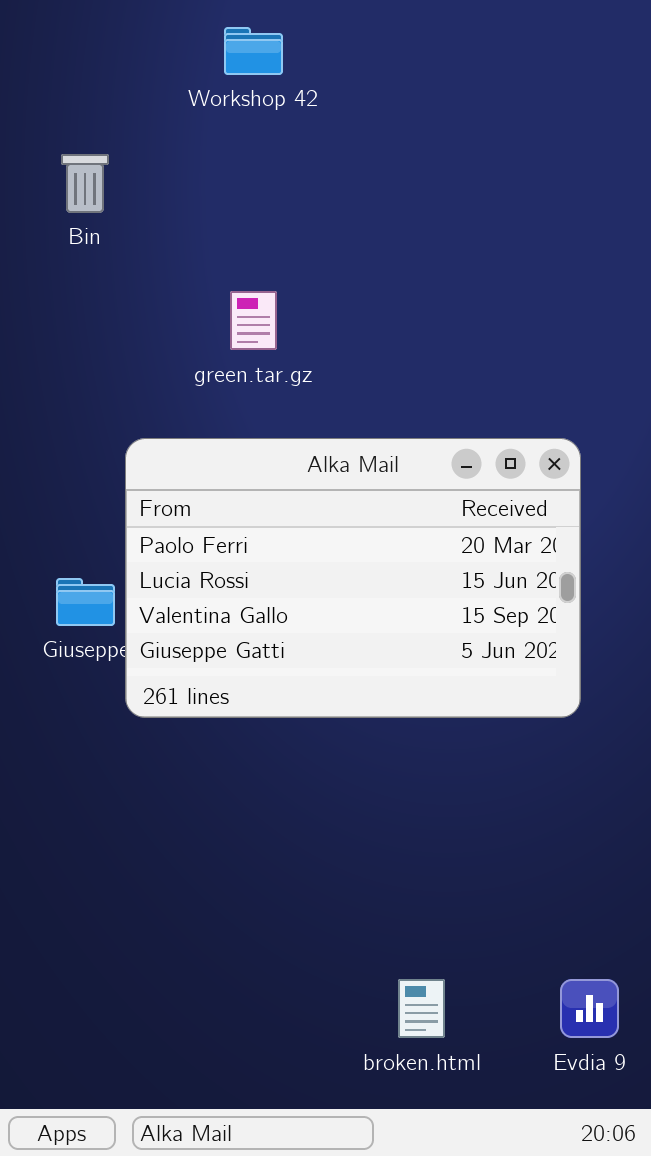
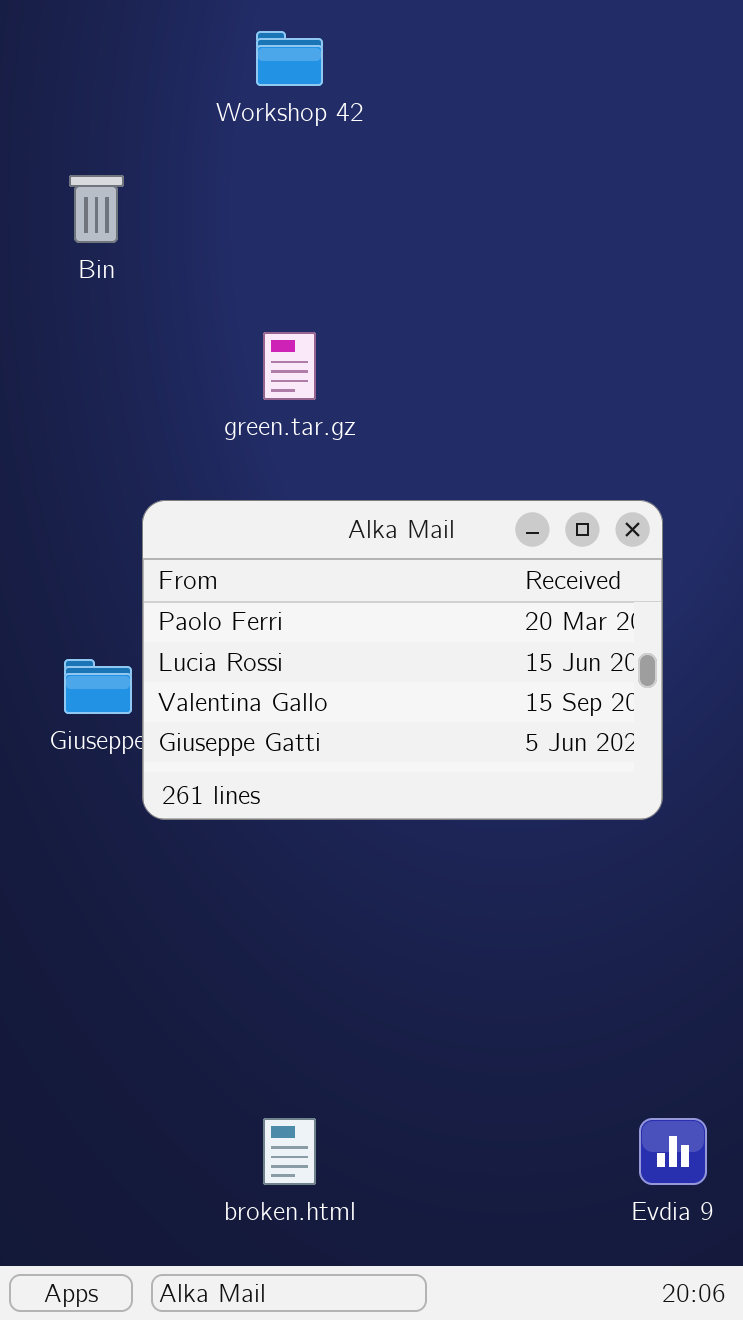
broken.html: [398,979,445,1038] -> [263,1118,316,1185], moved

